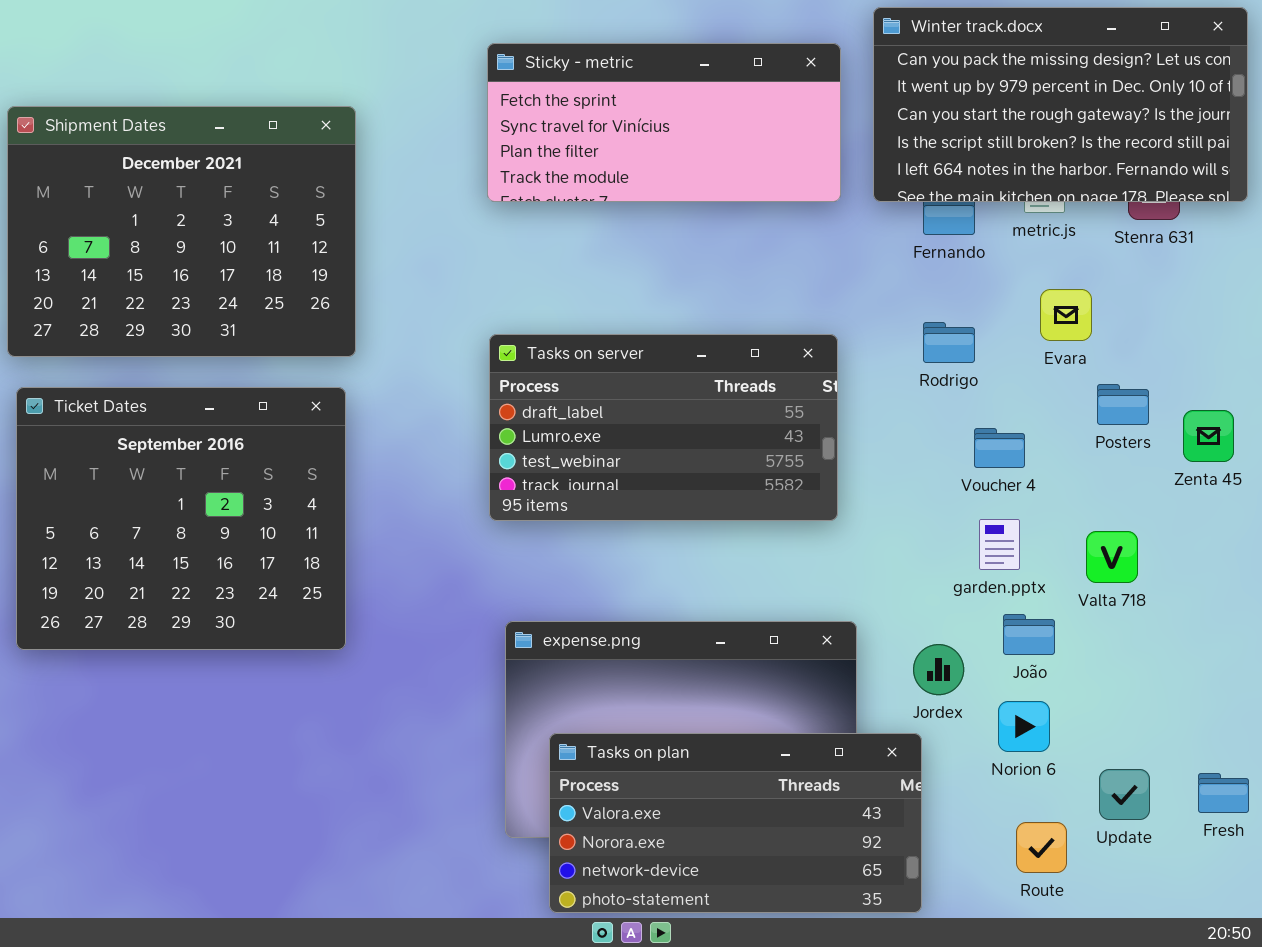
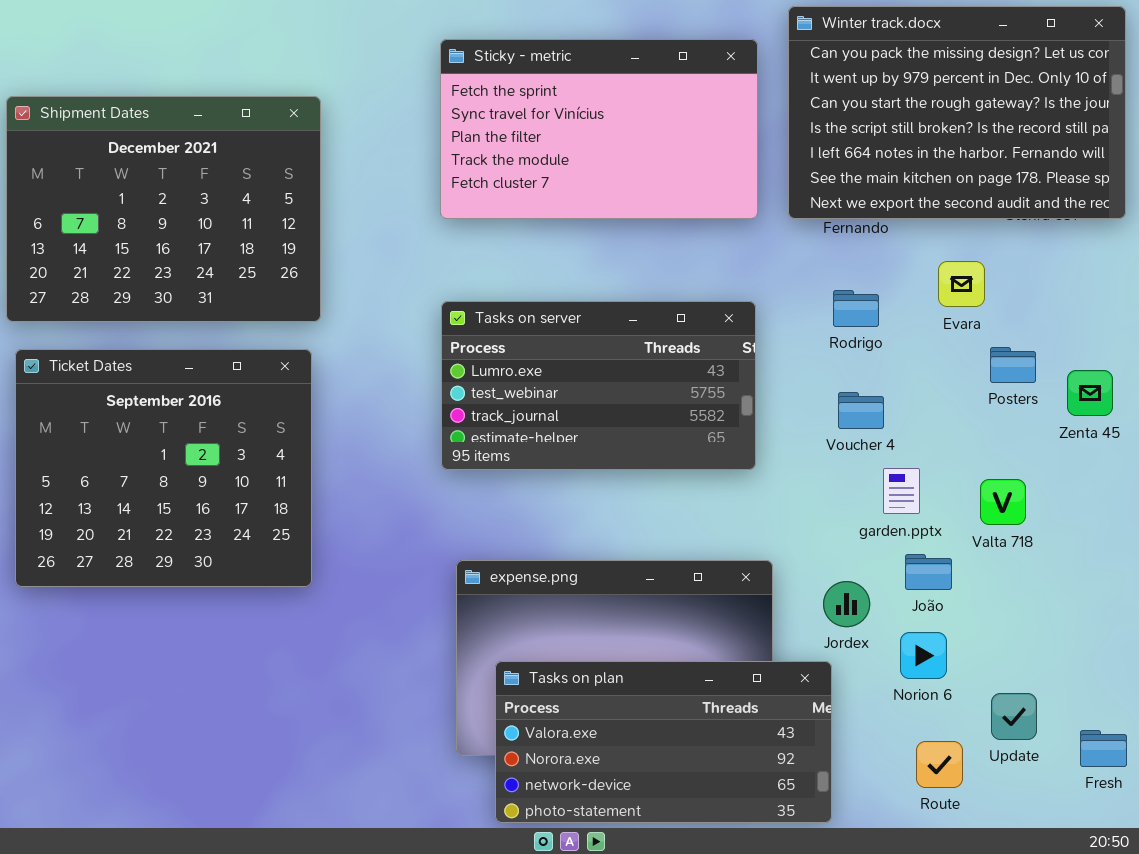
Winter track.docx: [873,7,1248,202] -> [788,6,1126,219], resized
Sticky - metric: [487,43,841,202] -> [440,39,758,219], resized
Tasks on server: [489,334,838,521] -> [441,301,756,470], scrolled down 1 row
Voucher 4: [974,428,1025,468] -> [838,392,884,429], moved
Fresh: [1198,773,1249,813] -> [1080,730,1127,767], moved

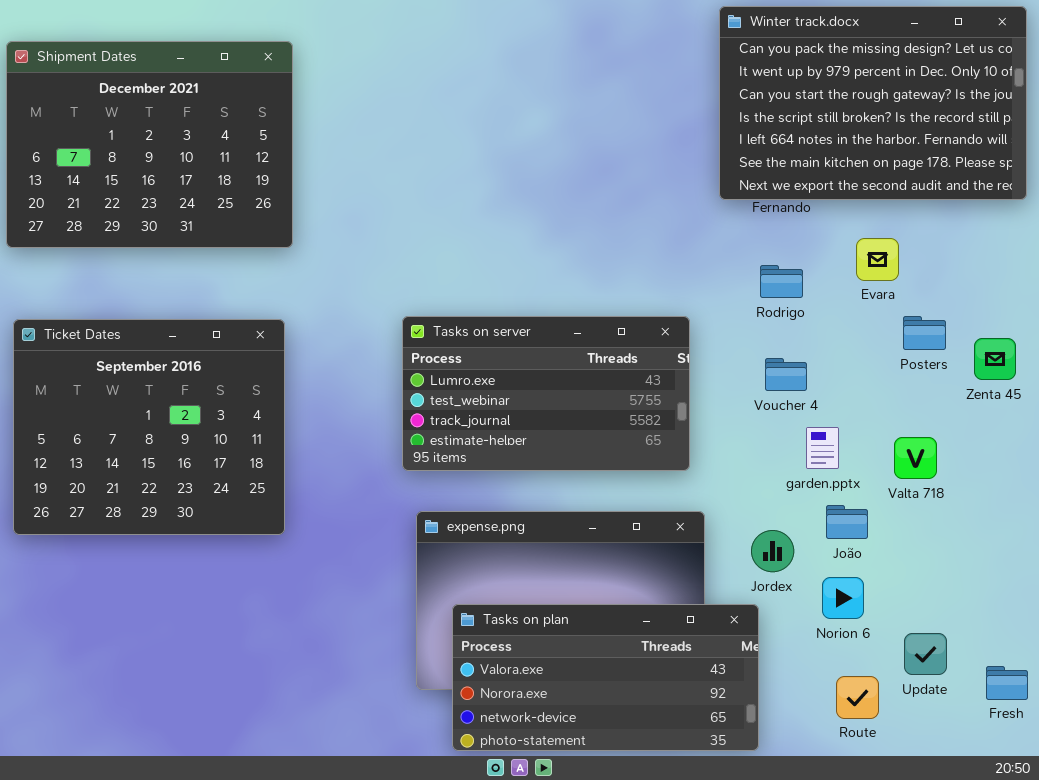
Sticky - metric: [440,39,758,219] -> none, closed
Shipment Dates: [6,96,321,322] -> [6,41,293,248], moved
Tasks on server: [441,301,756,470] -> [402,316,690,471], moved

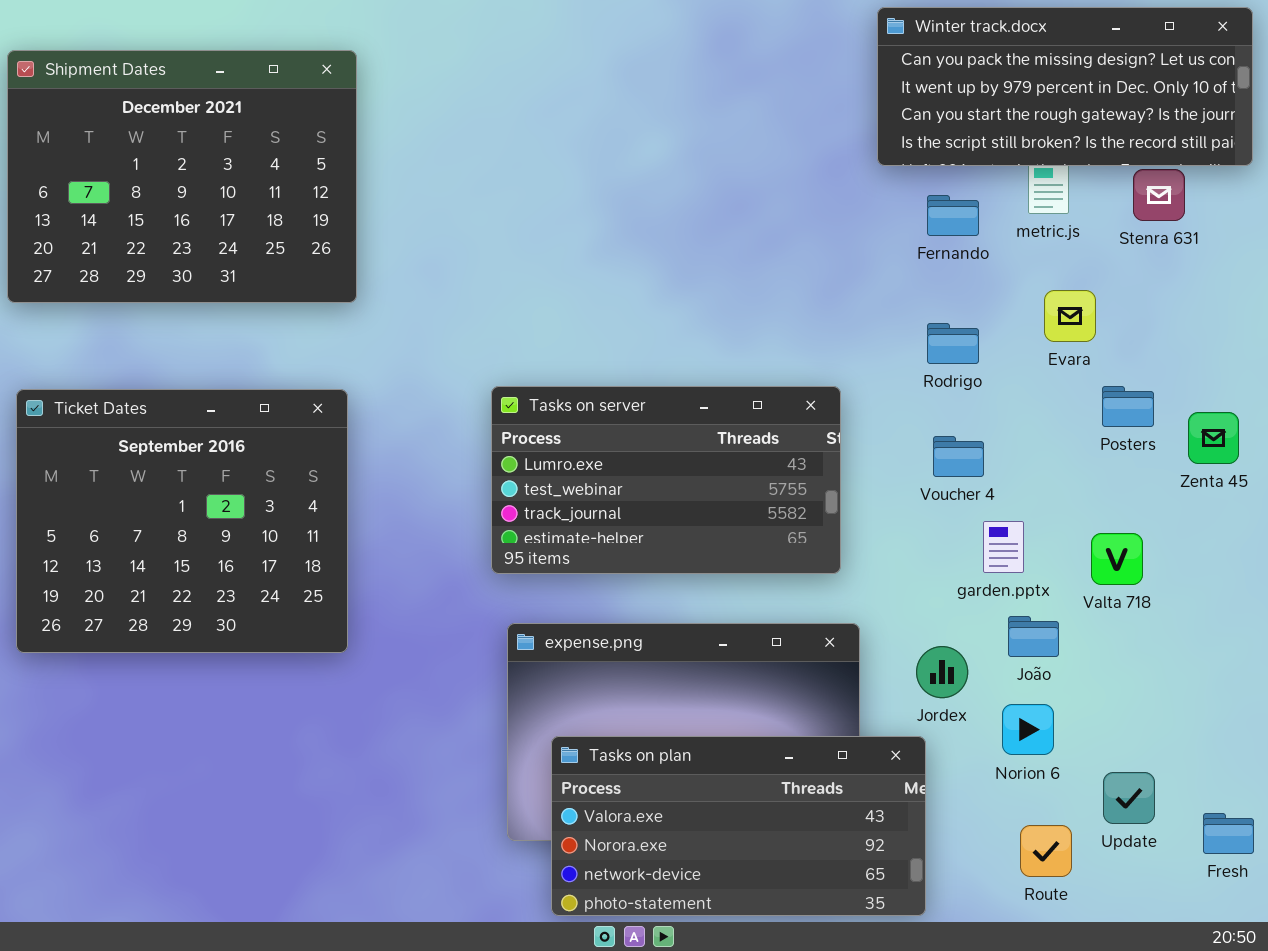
Winter track.docx: [719,6,1027,200] -> [877,7,1253,166], resized

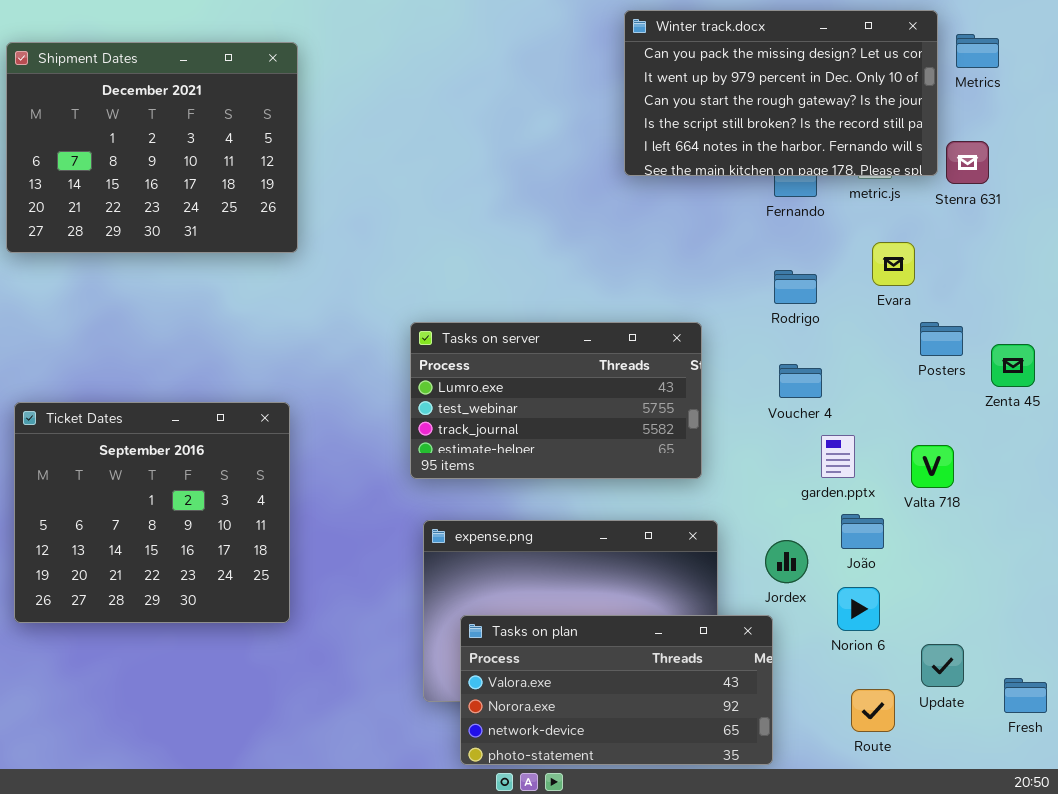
Winter track.docx: [877,7,1253,166] -> [624,10,938,176], moved, resized
Ticket Dates: [16,389,348,653] -> [14,402,290,623], moved

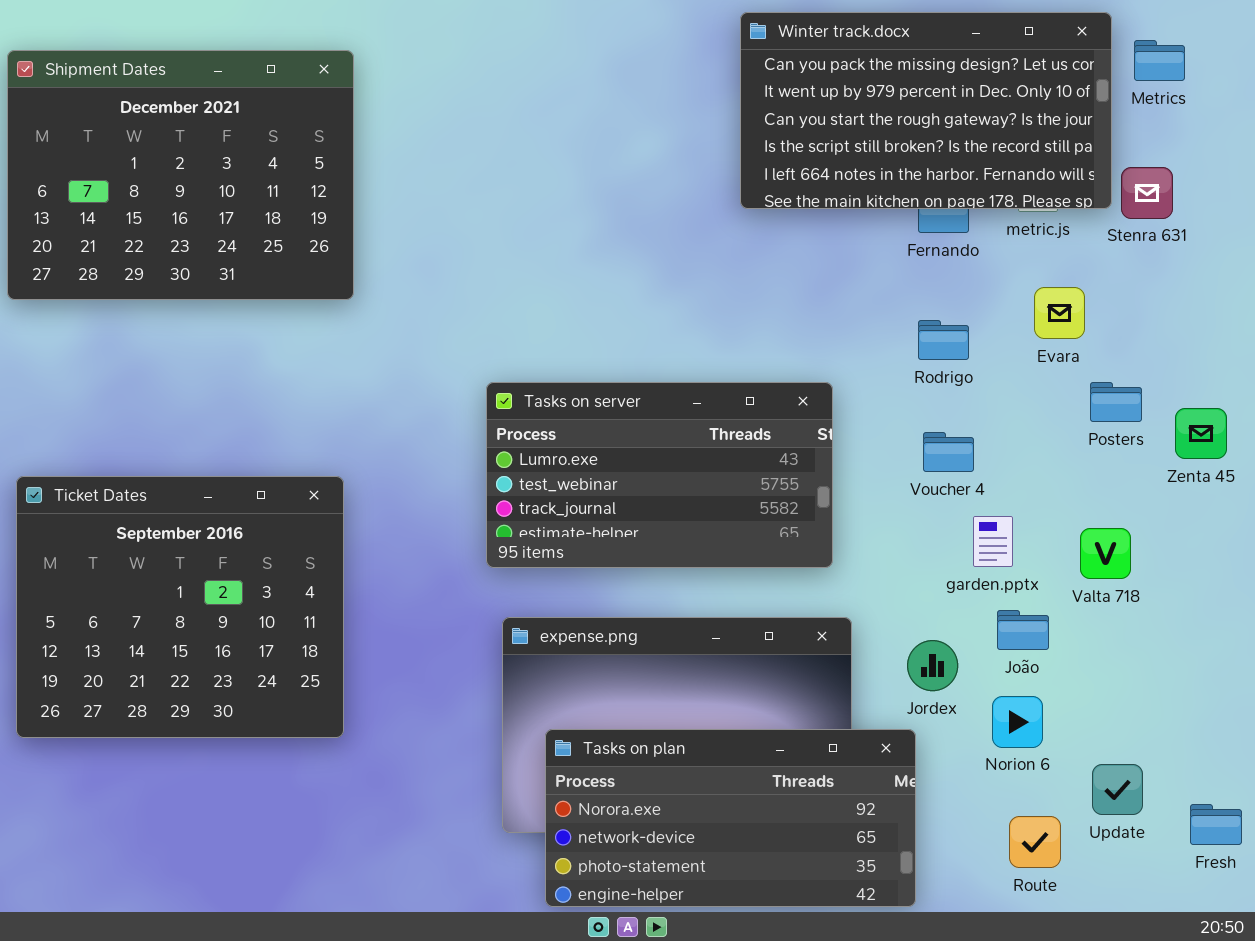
Tasks on plan: [460,615,773,765] -> [545,729,916,907], scrolled down 1 row

